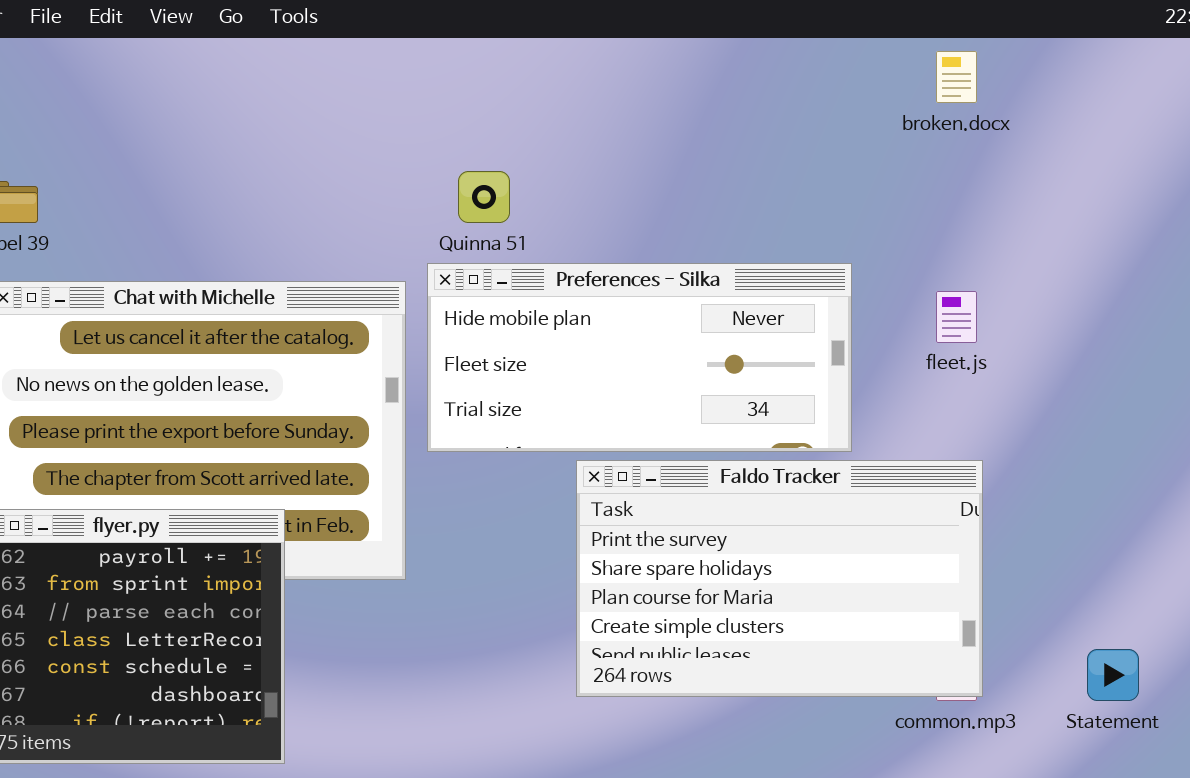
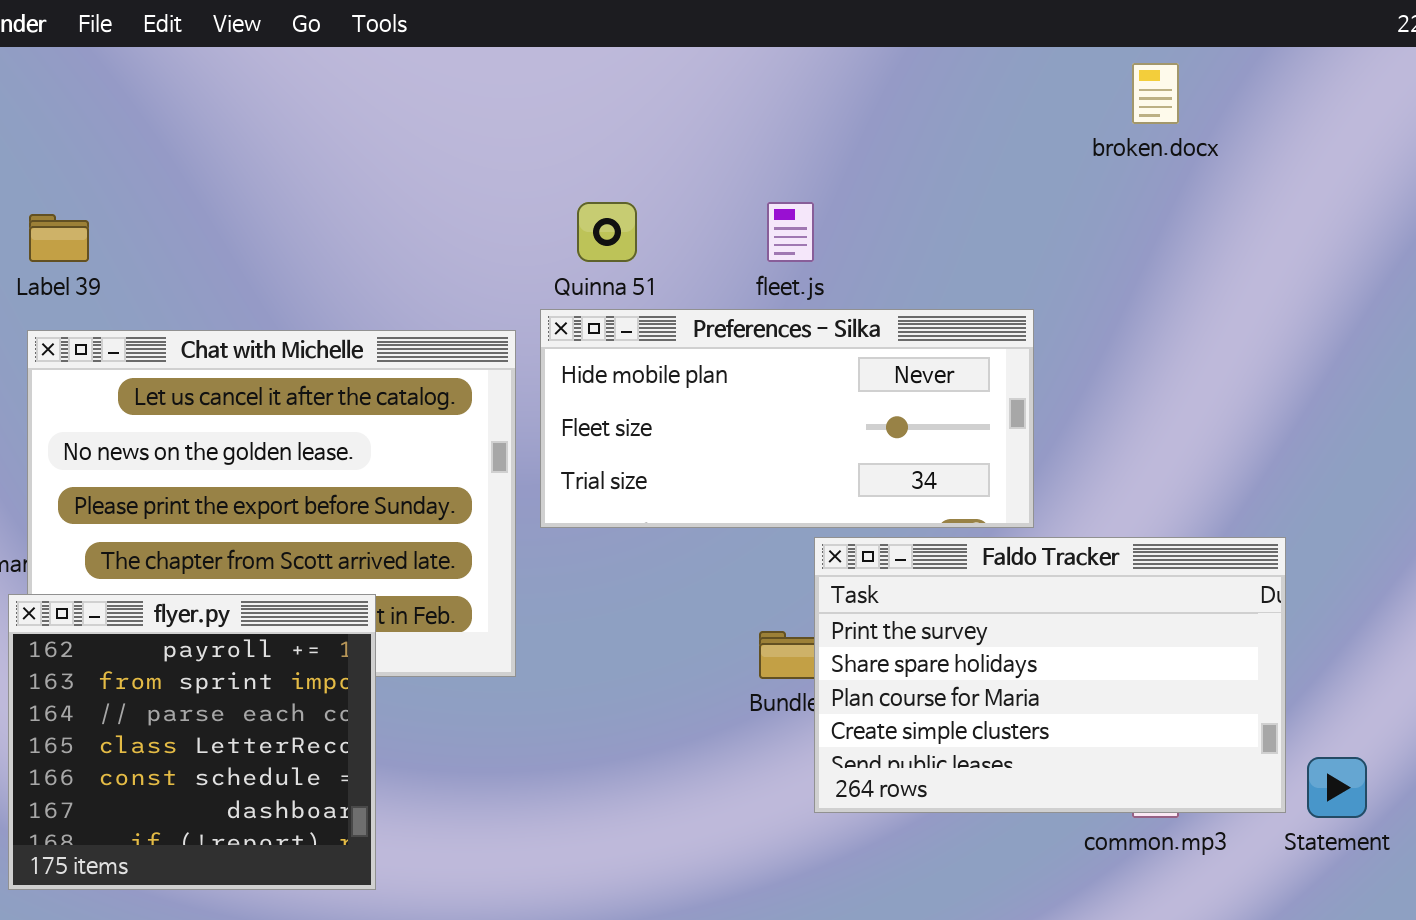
fleet.js: [936,291,977,343] -> [767,202,814,262], moved
Faldo Tracker: [576,460,983,697] -> [814,537,1286,813], moved

